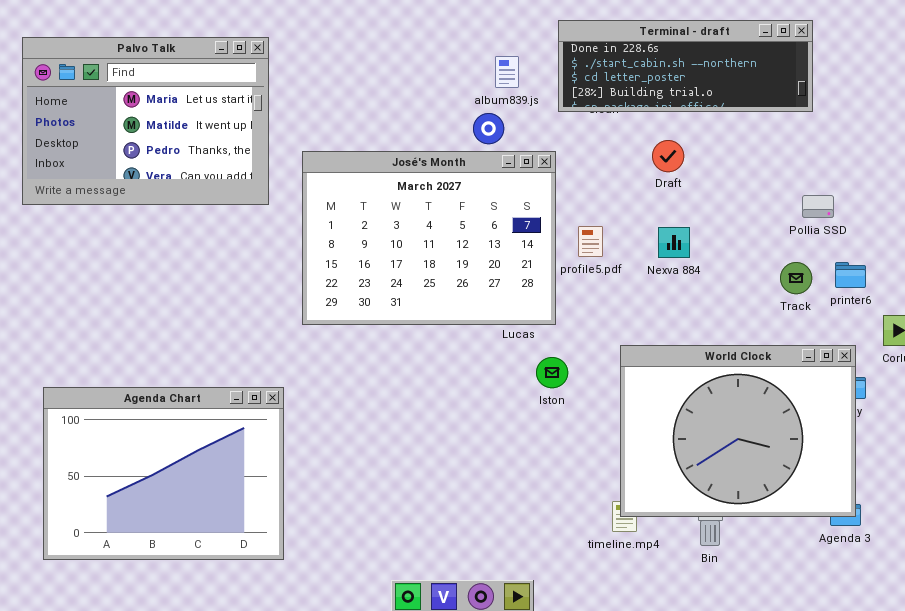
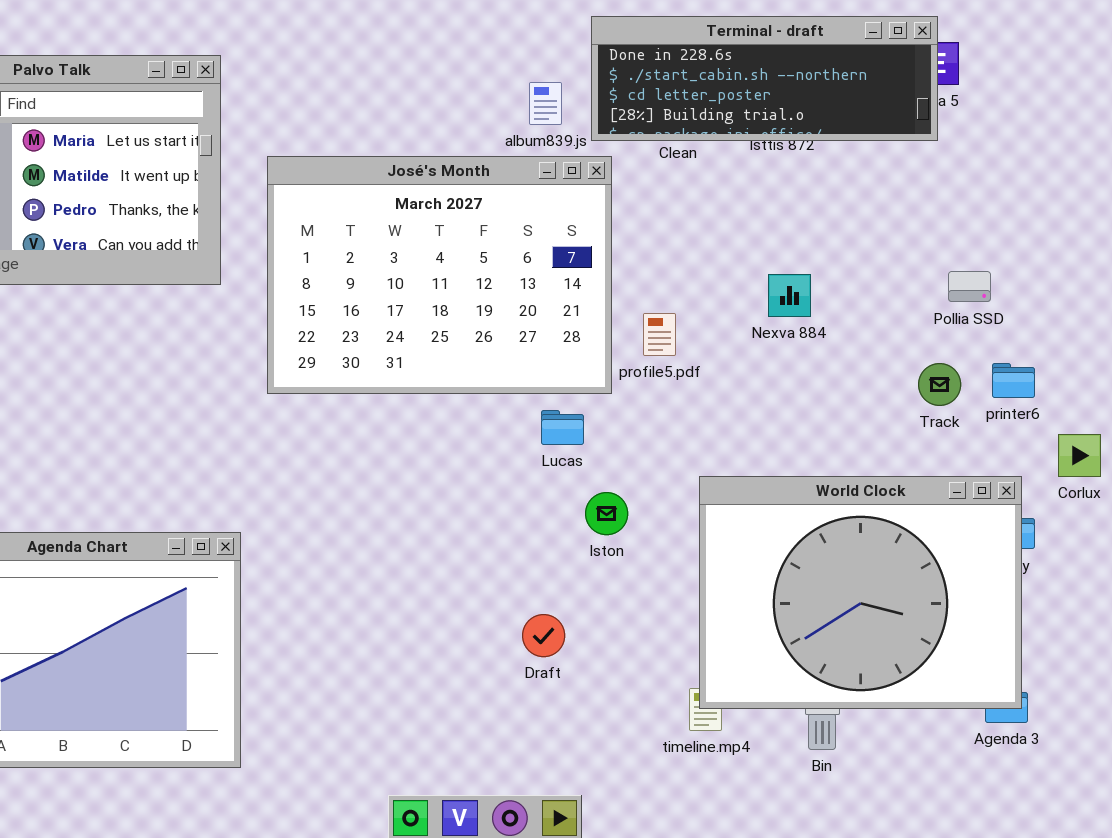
Terminal - draft: [558,20,813,112] -> [591,16,938,141], moved
Draft: [652,140,684,172] -> [522,614,565,657], moved
José's Month: [302,151,556,325] -> [267,156,612,394], moved
Nexva 884: [658,227,690,258] -> [768,274,811,317], moved

